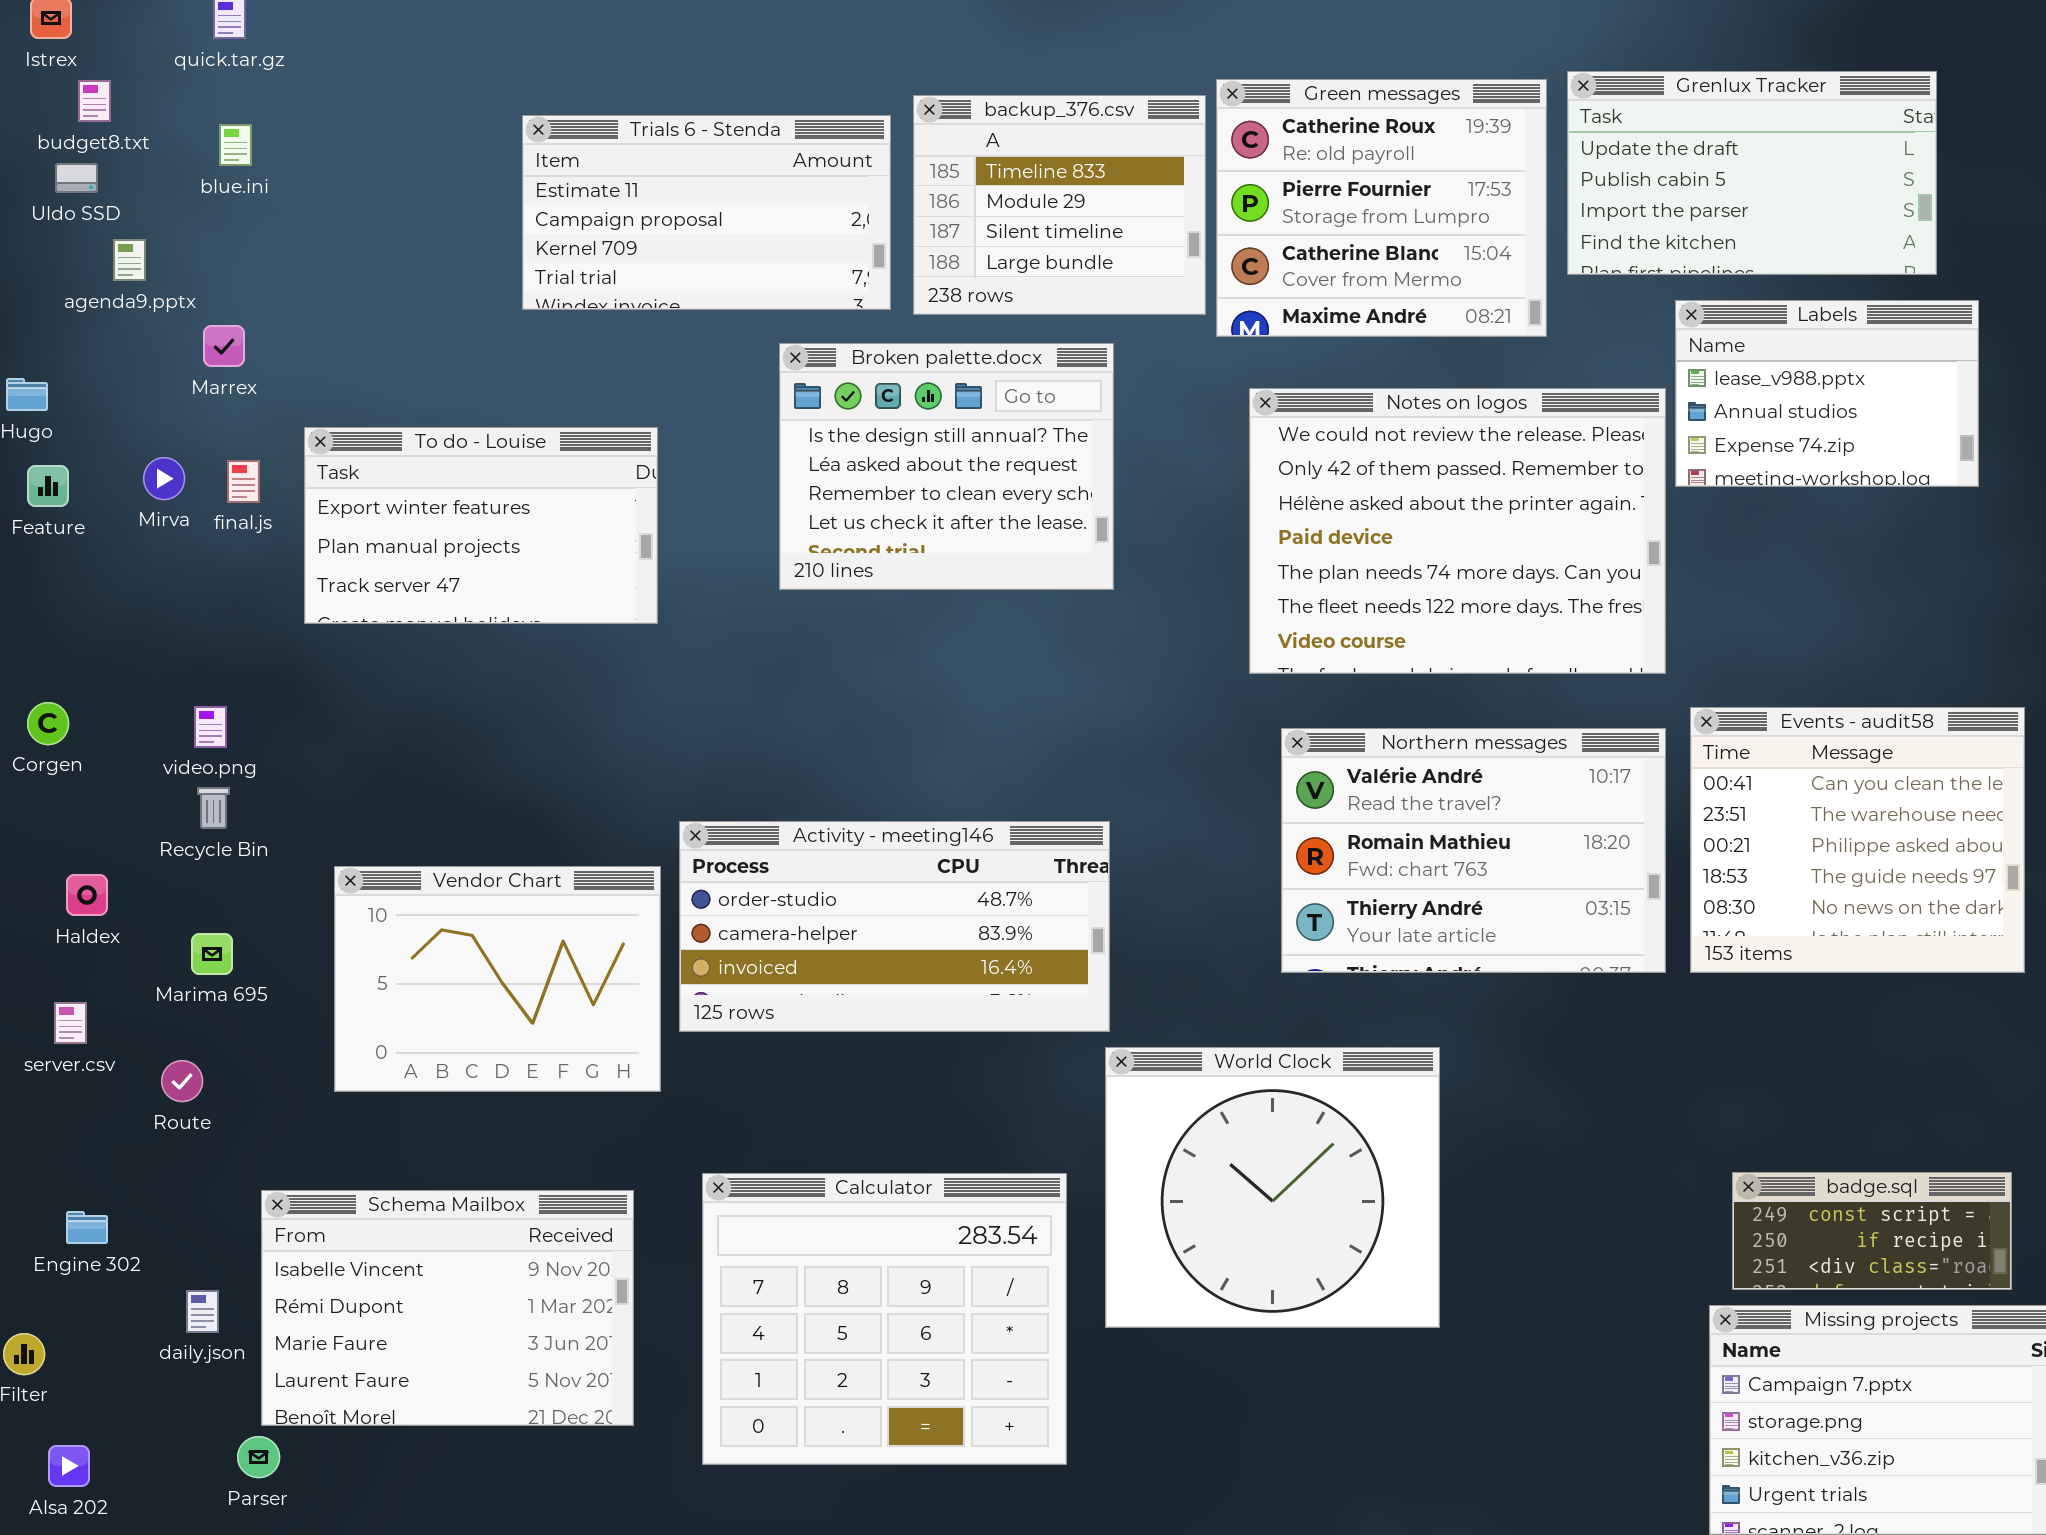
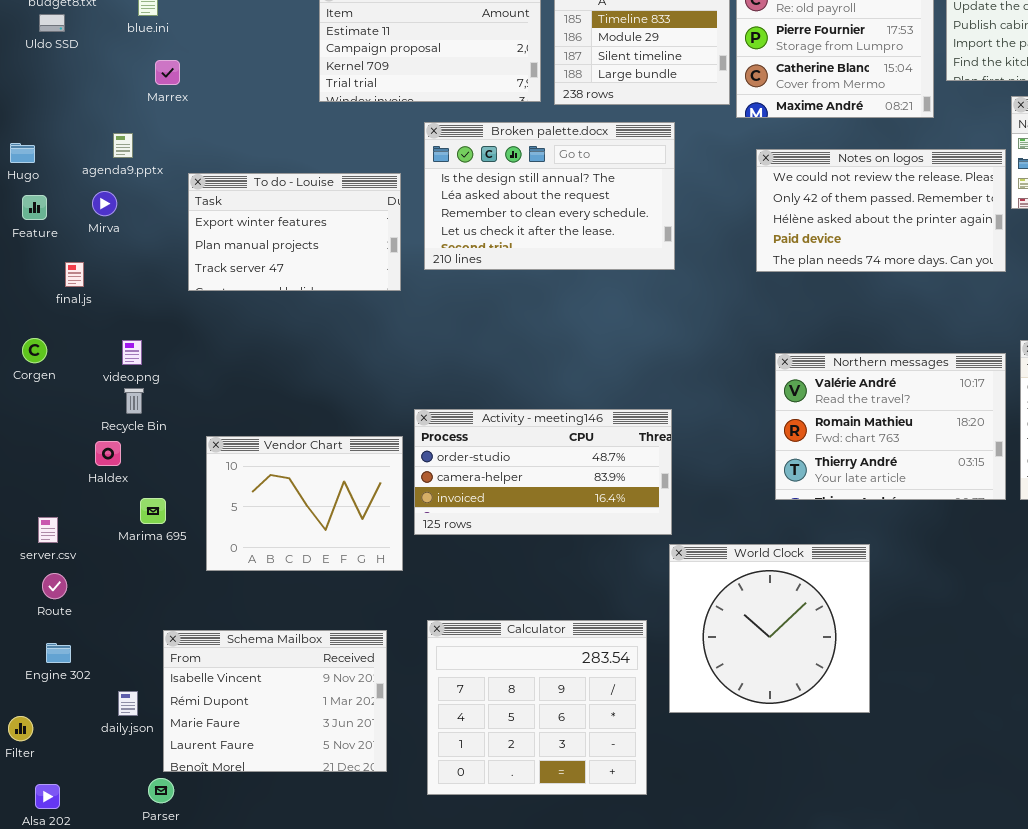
agenda9.pptx: [113,239,146,281] -> [113,133,133,158], moved
Marrex: [203,325,245,367] -> [155,60,180,85], moved
Broken palette.docx: [779,343,1114,590] -> [424,122,675,270], resized
Notes on logos: [1249,388,1666,674] -> [756,149,1006,272], resized
final.js: [227,460,260,503] -> [65,262,84,287], moved
Haldex: [66,874,108,916] -> [95,441,121,466], moved
Marima 695: [191,933,233,975] -> [140,498,166,524], moved
Route: [161,1060,203,1102] -> [42,573,67,599], moved

